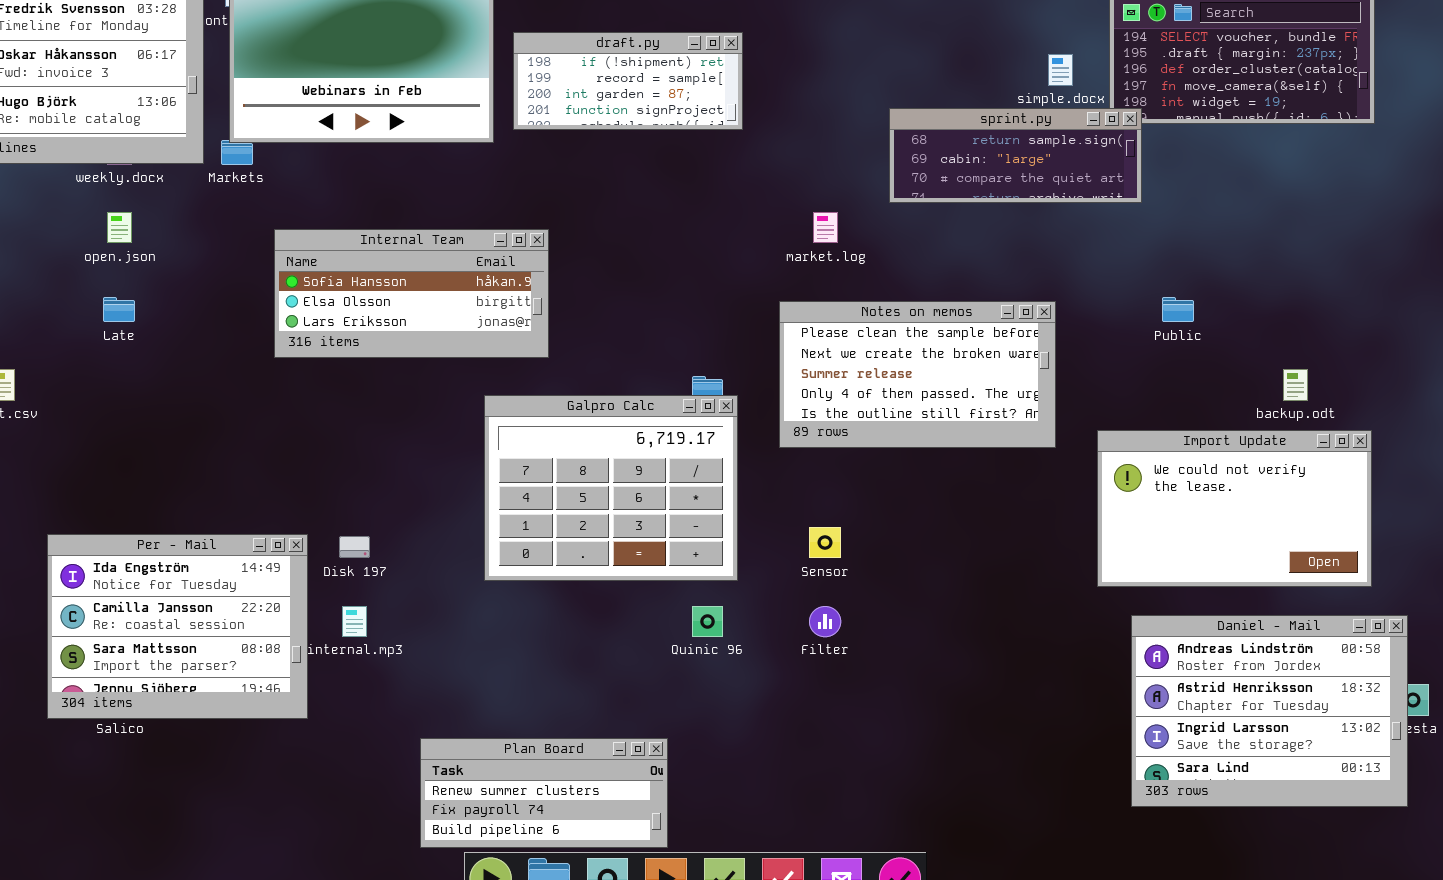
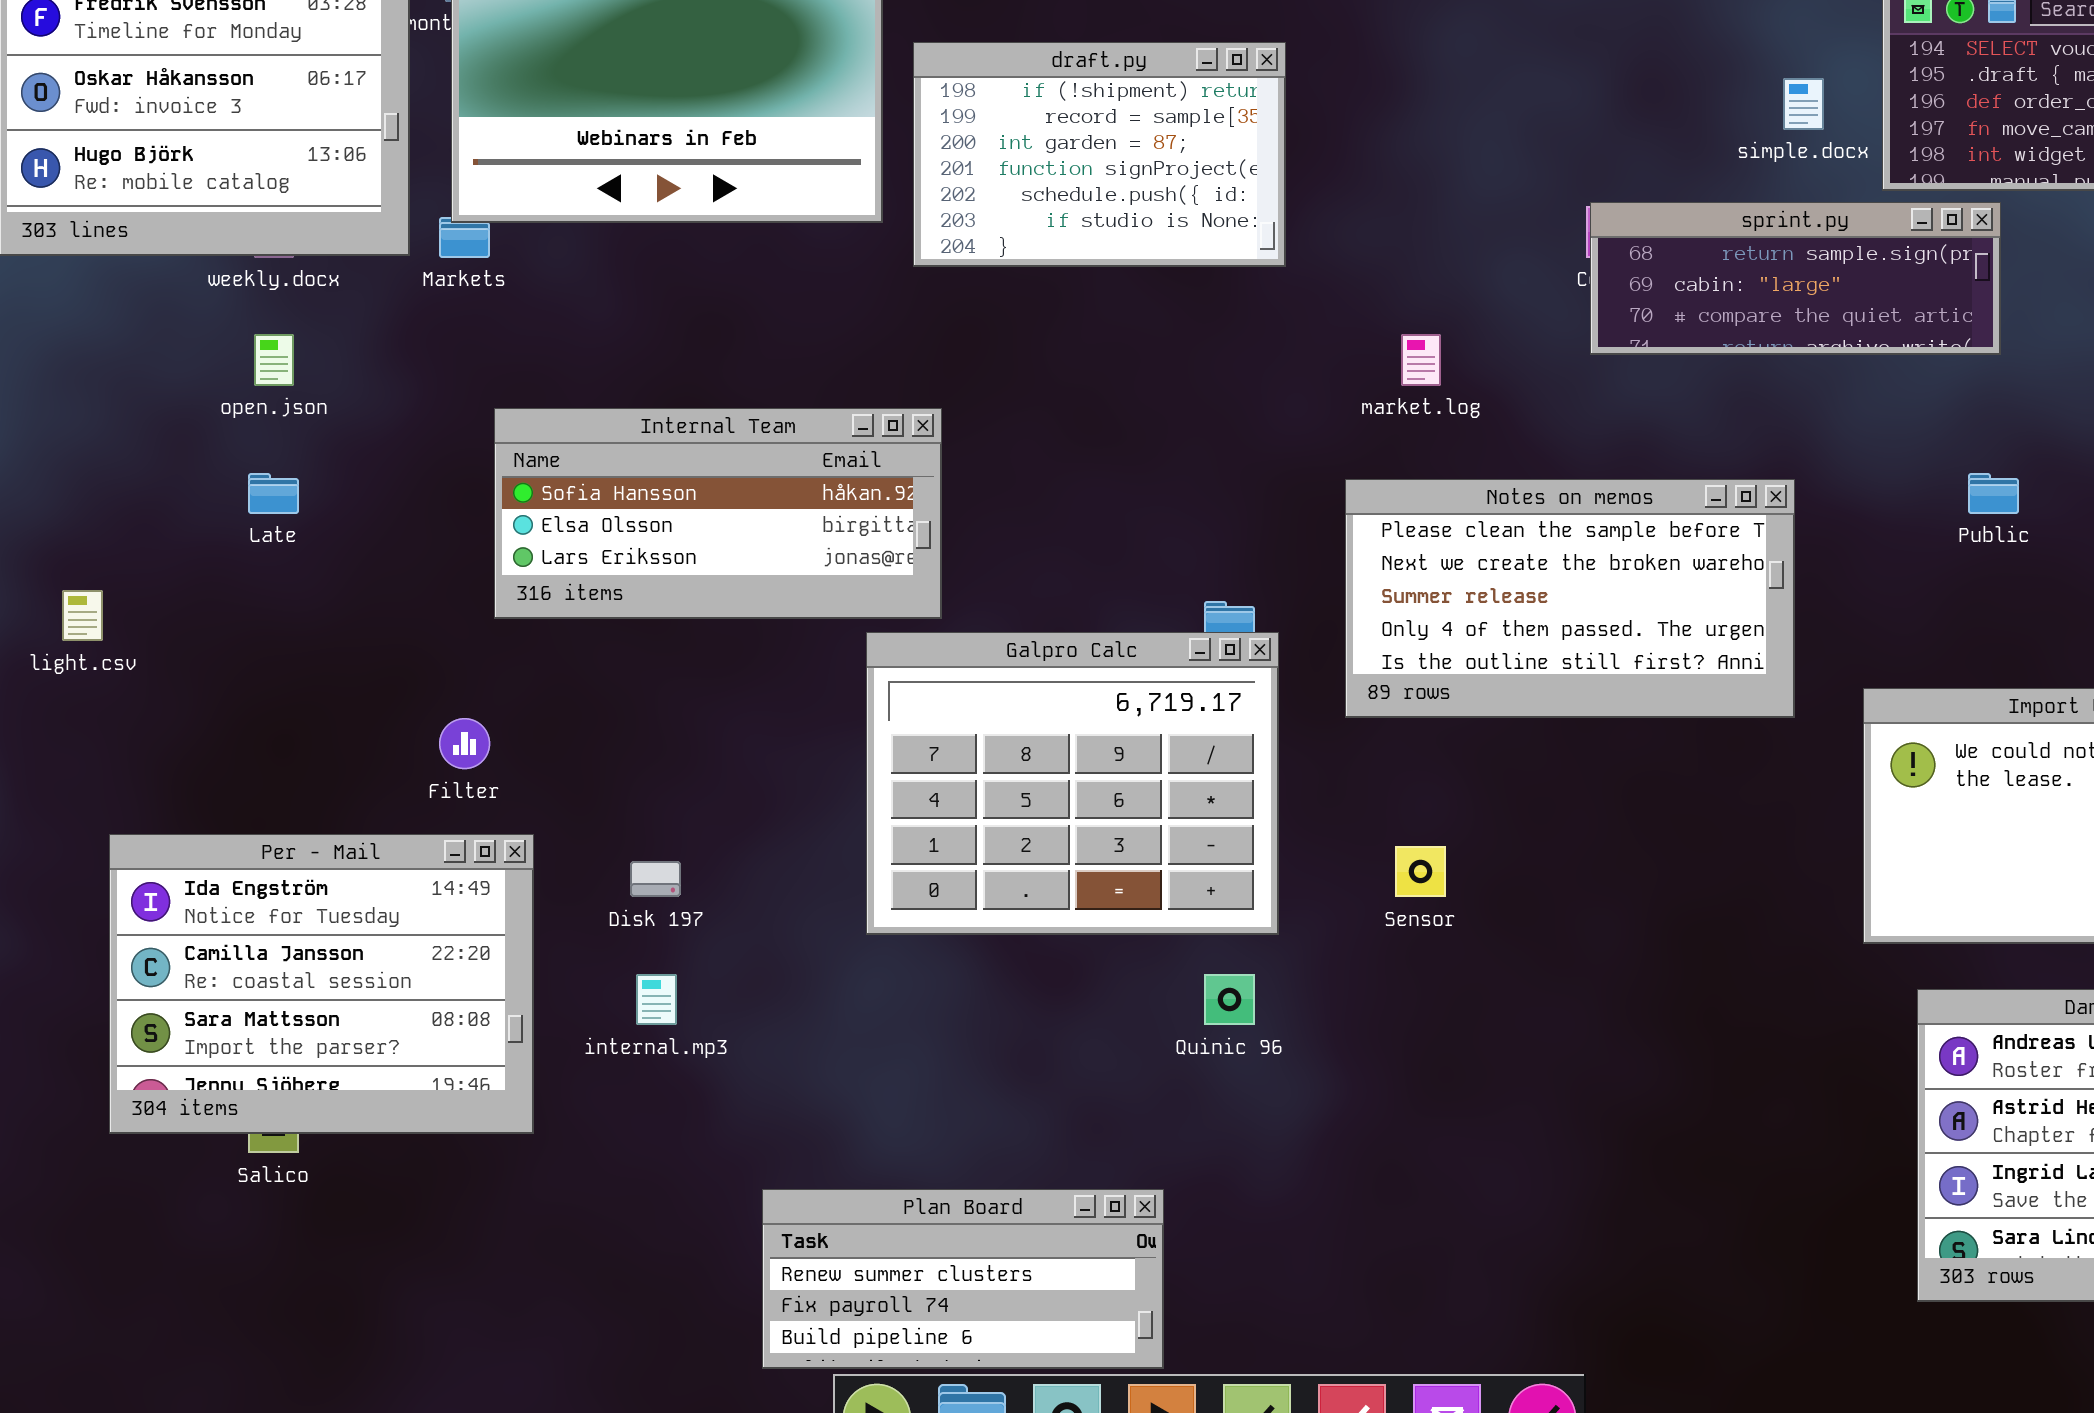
draft.py: [513,32,743,130] -> [913,42,1286,267], resized
sprint.py: [889,108,1142,203] -> [1590,202,2001,355], moved
Internal Team: [274,229,549,358] -> [494,408,942,619], moved
Per - Mail: [47,534,308,719] -> [109,834,534,1134], moved
Filter: [809,606,841,637] -> [439,718,490,769], moved

